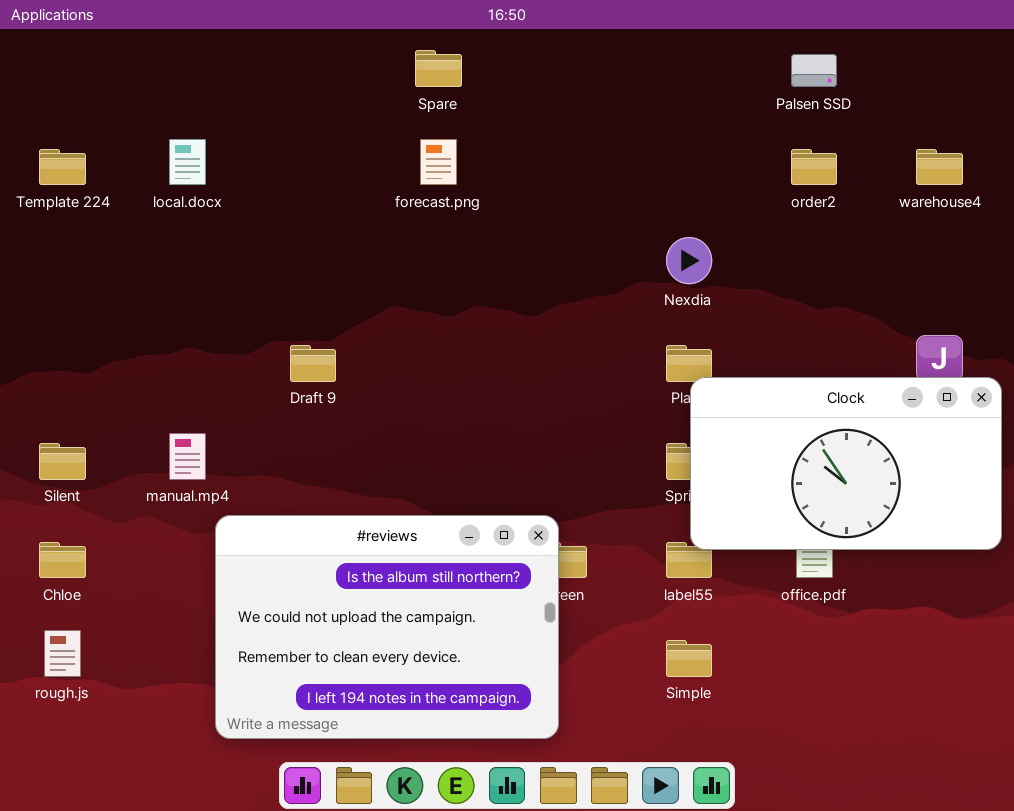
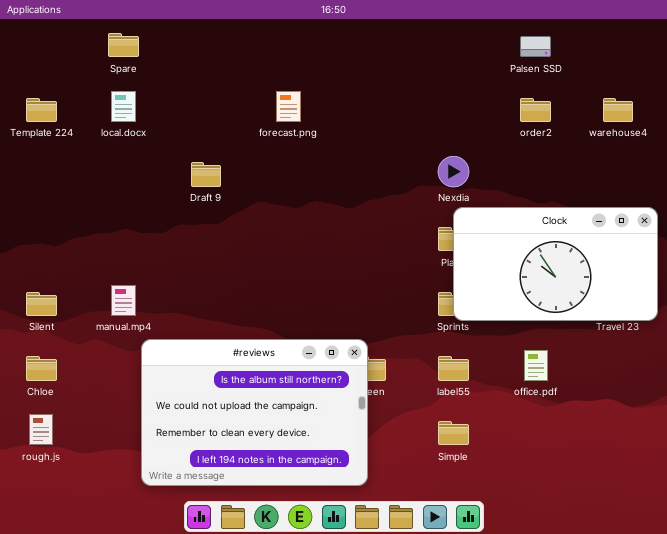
Spare: [415,50,462,87] -> [108,33,139,57], moved
Draft 9: [290,345,336,382] -> [191,162,221,187], moved
Clock: [690,377,1002,550] -> [453,207,658,321], moved

